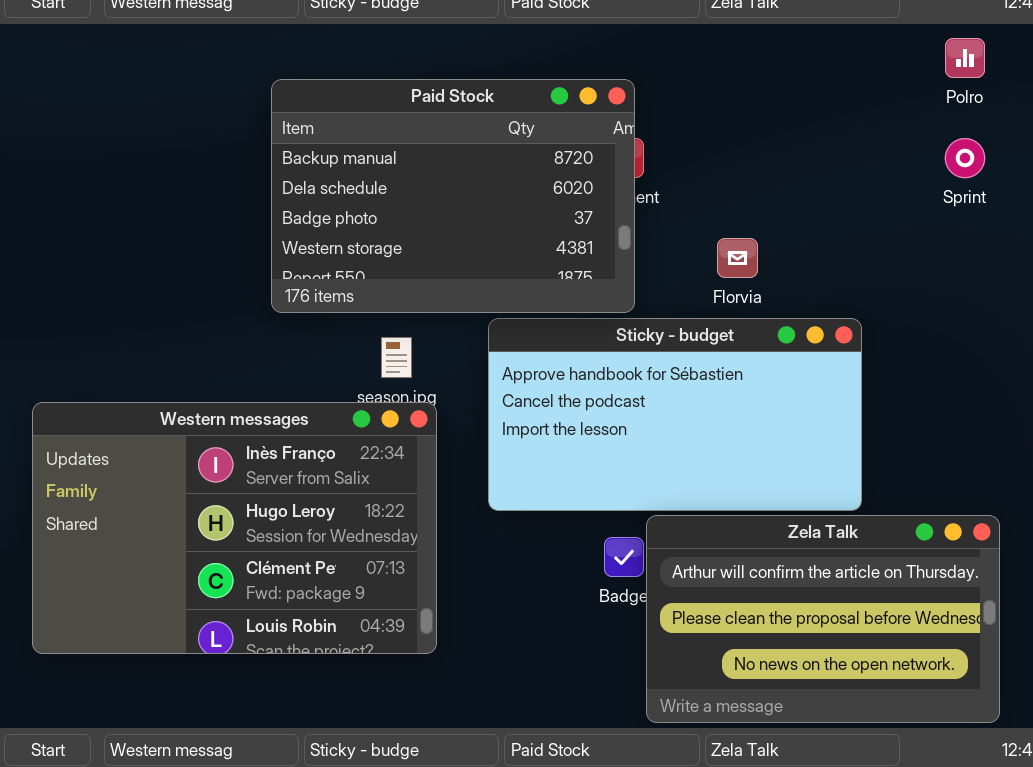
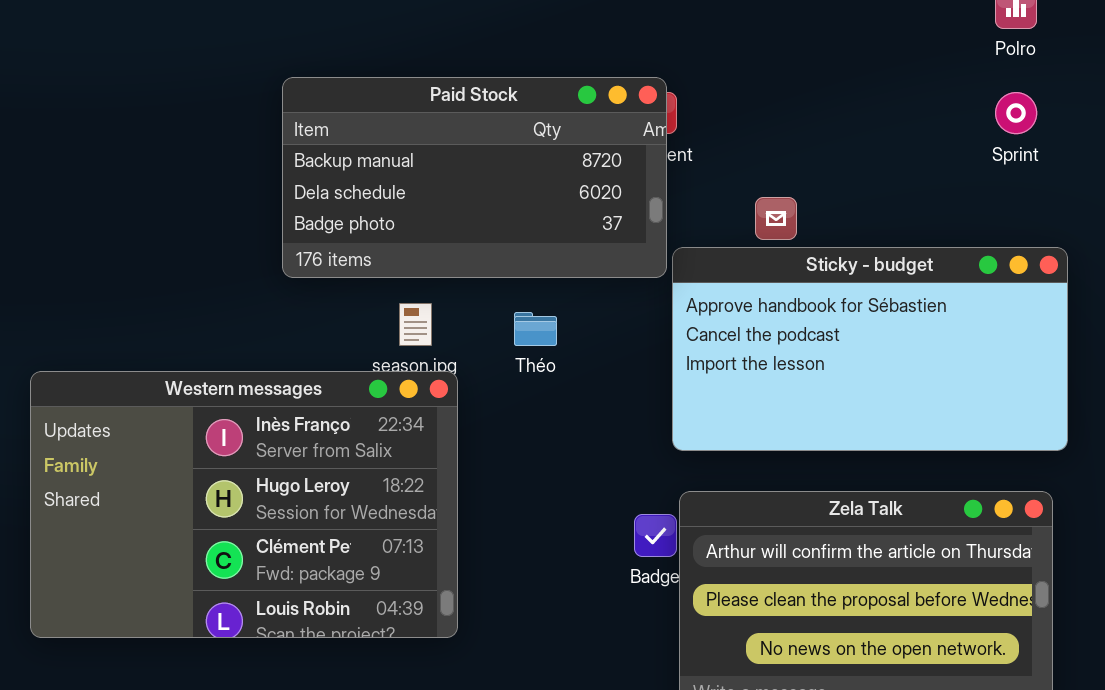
Paid Stock: [271,79,635,313] -> [282,77,667,278], resized
Sticky - budget: [488,318,862,511] -> [672,247,1068,451], moved

